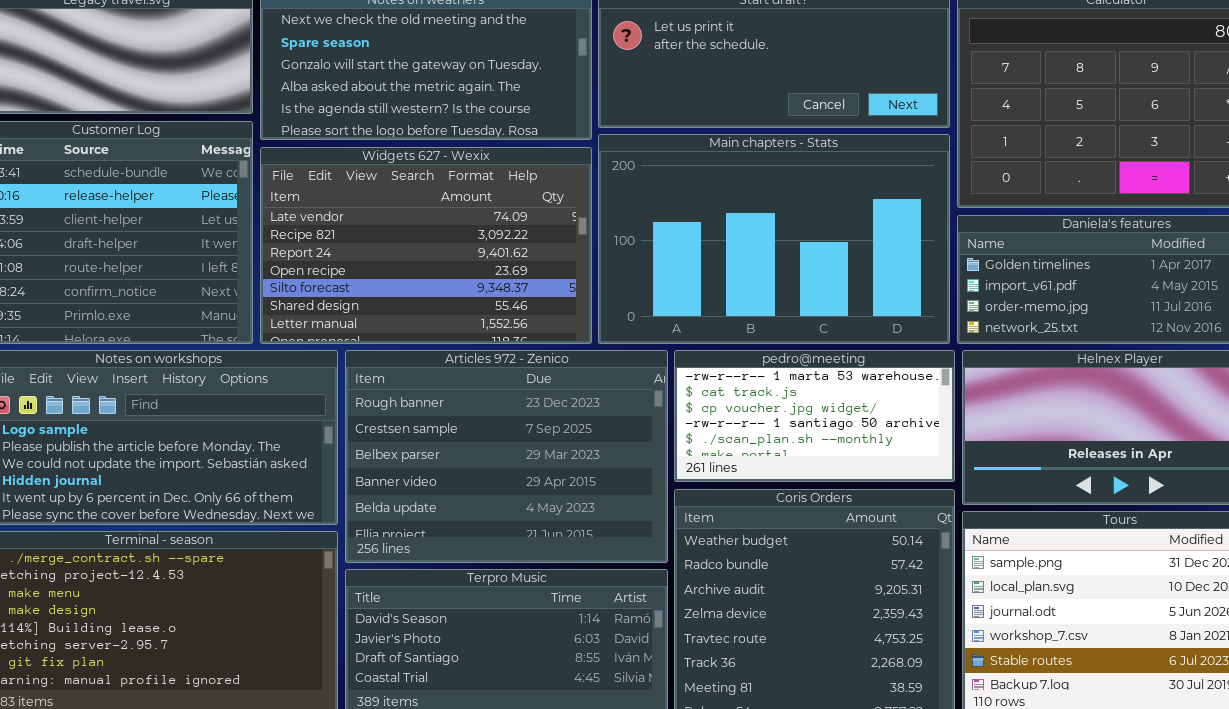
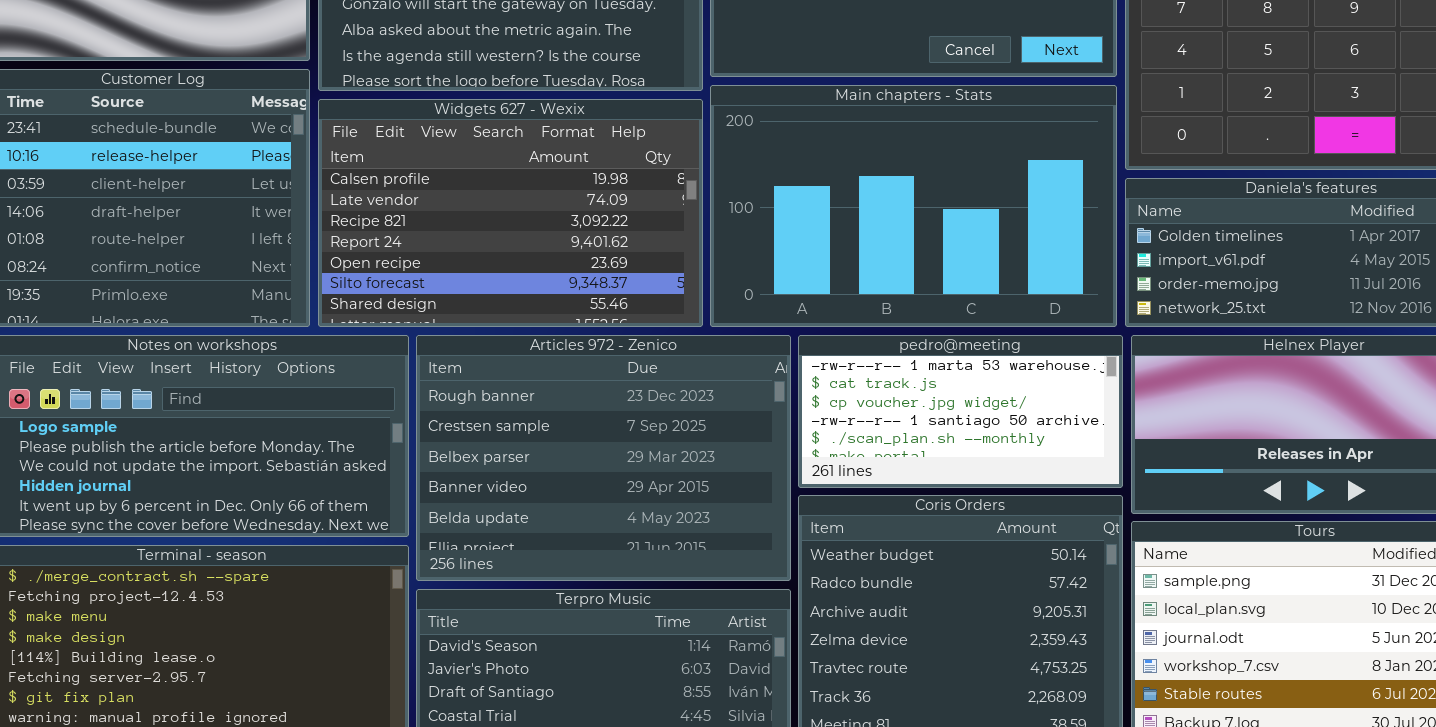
Widgets 627 - Wexix: [260,147,592,344] -> [318,99,703,327], scrolled up 1 row

